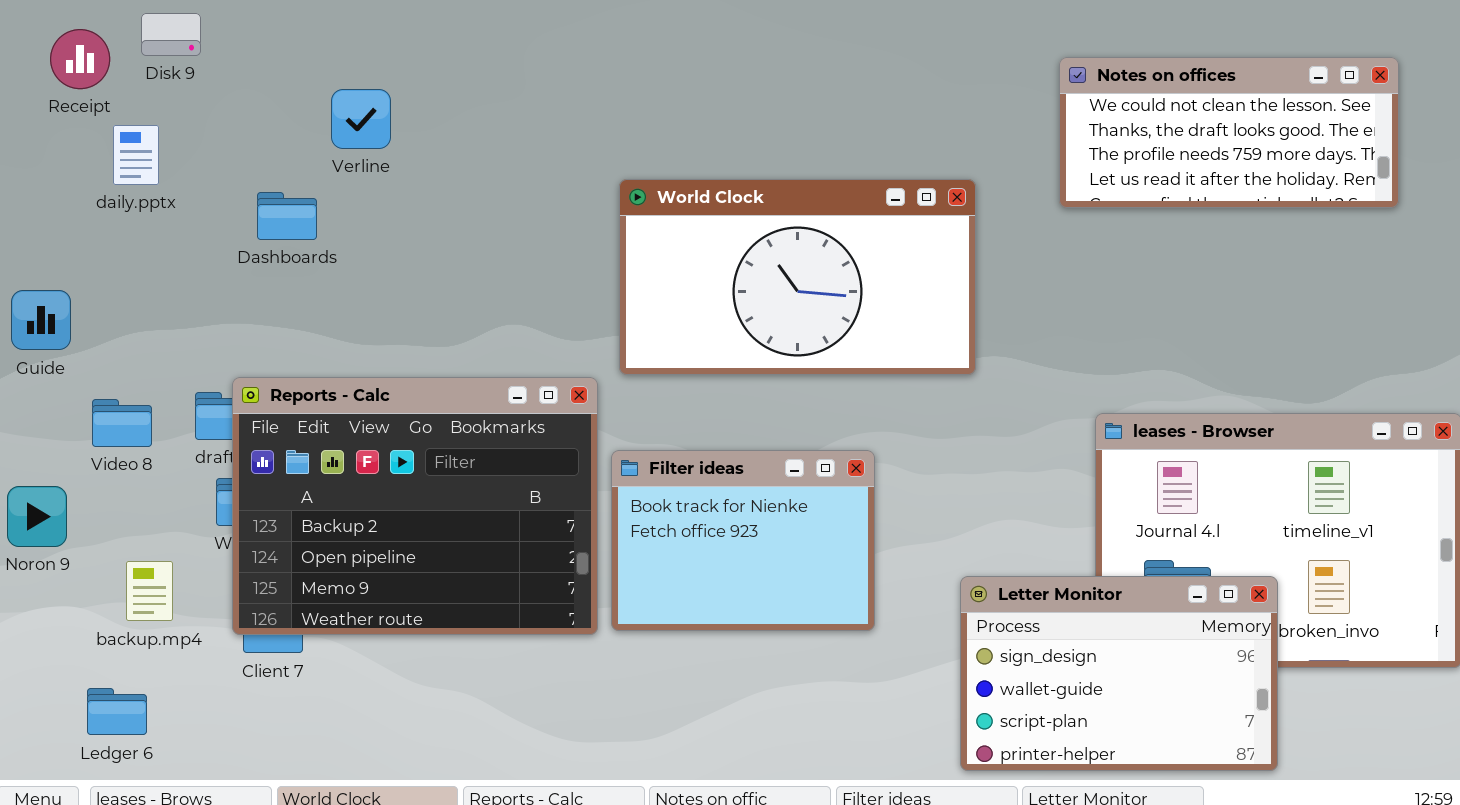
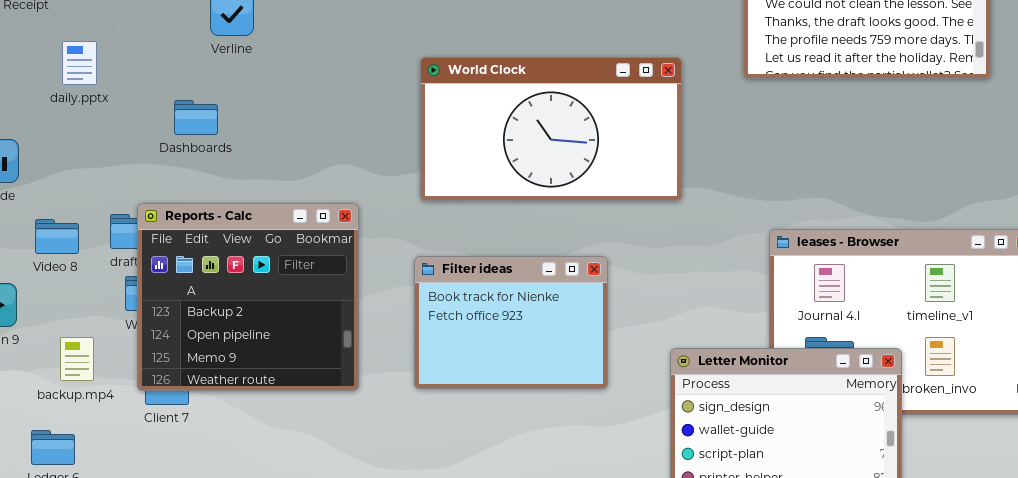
daily.pptx: [113,125,159,185] -> [62,41,97,85], moved
Dashboards: [257,192,317,240] -> [174,100,218,135], moved
Reports - Calc: [232,377,598,635] -> [137,203,359,391], resized

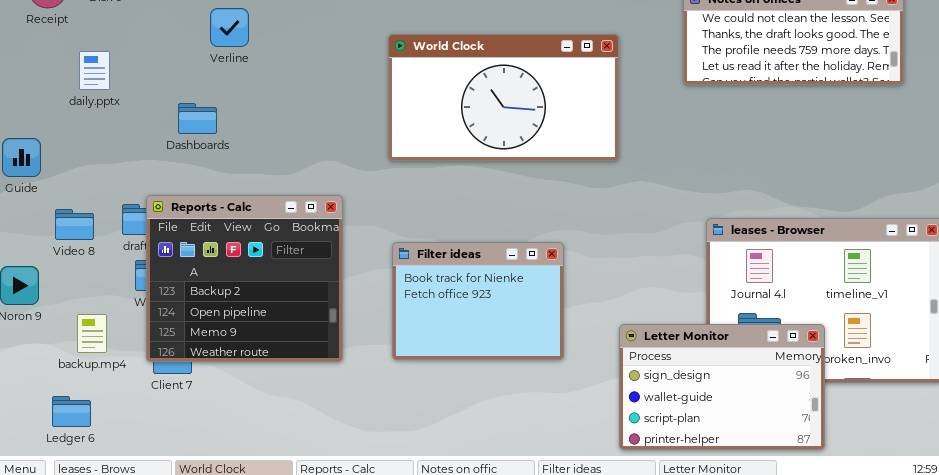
World Clock: [420,57,682,201] -> [388,34,619,161], moved

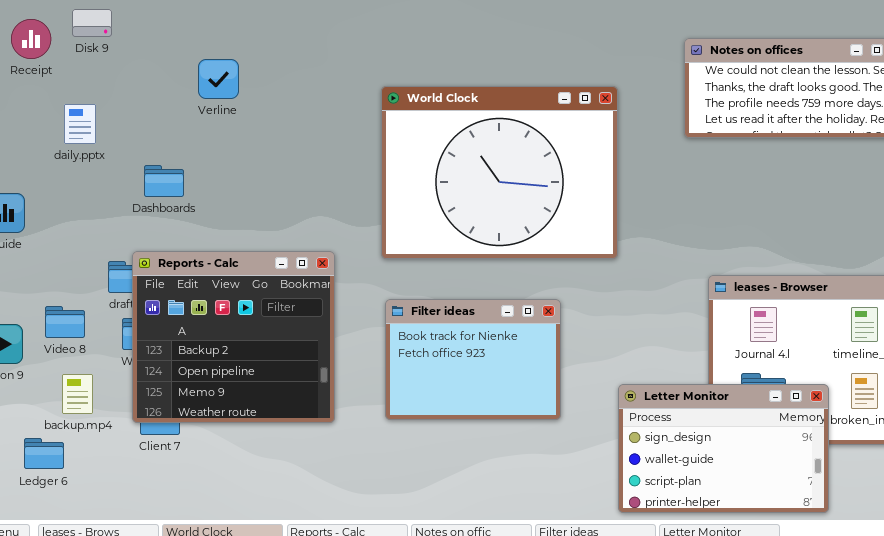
World Clock: [388,34,619,161] -> [381,86,618,259], resized
Dashboards: [178,103,217,134] -> [144,165,184,197], moved
Video 8: [55,209,94,240] -> [45,306,85,338], moved
Ledger 6: [52,396,91,427] -> [24,438,64,469], moved

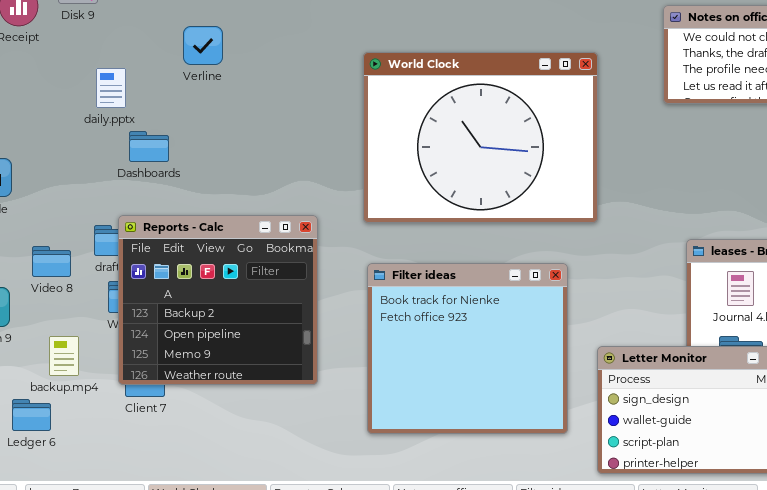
daily.pptx: [64,104,96,144] -> [96,68,126,108], moved
Filter ideas: [385,299,561,420] -> [367,263,568,434], resized
Video 8: [45,306,85,338] -> [32,246,71,277], moved

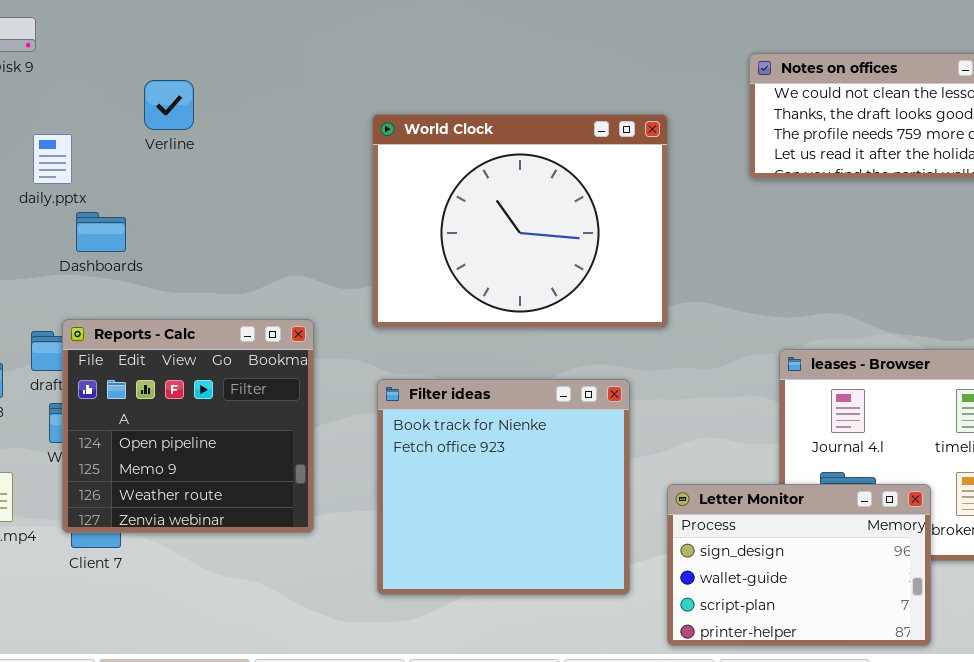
Reports - Calc: [118,215,318,385] -> [62,319,314,533], scrolled down 1 row

